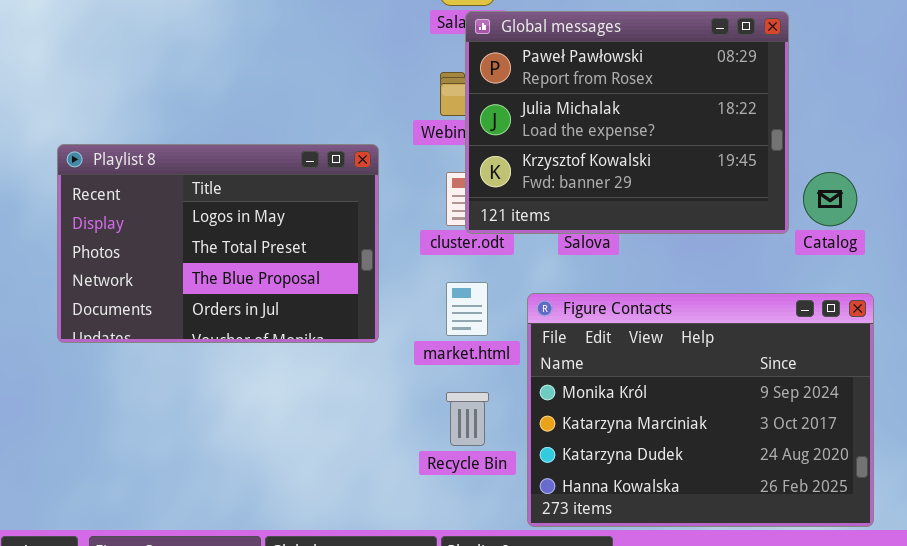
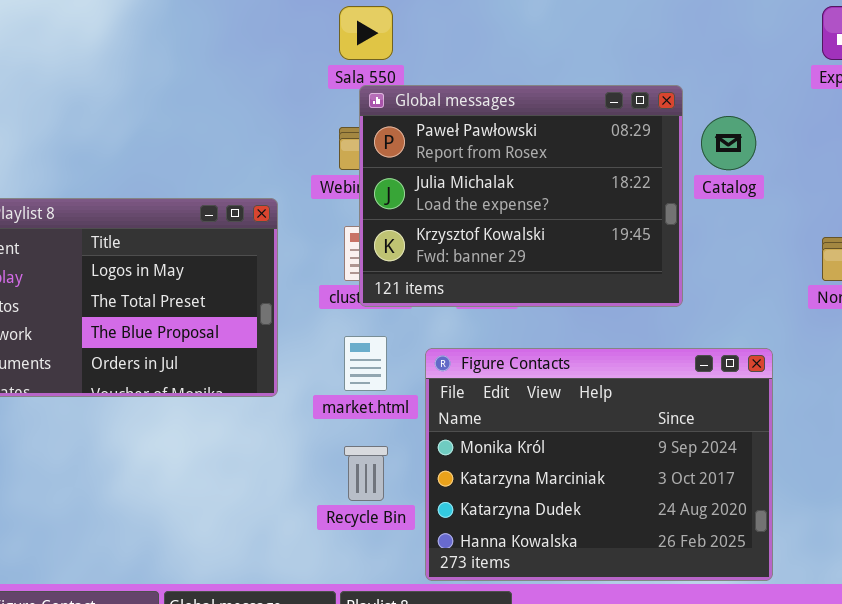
Global messages: [465,11,789,234] -> [359,85,683,307], moved
Catalog: [803,172,857,226] -> [701,116,756,170], moved

